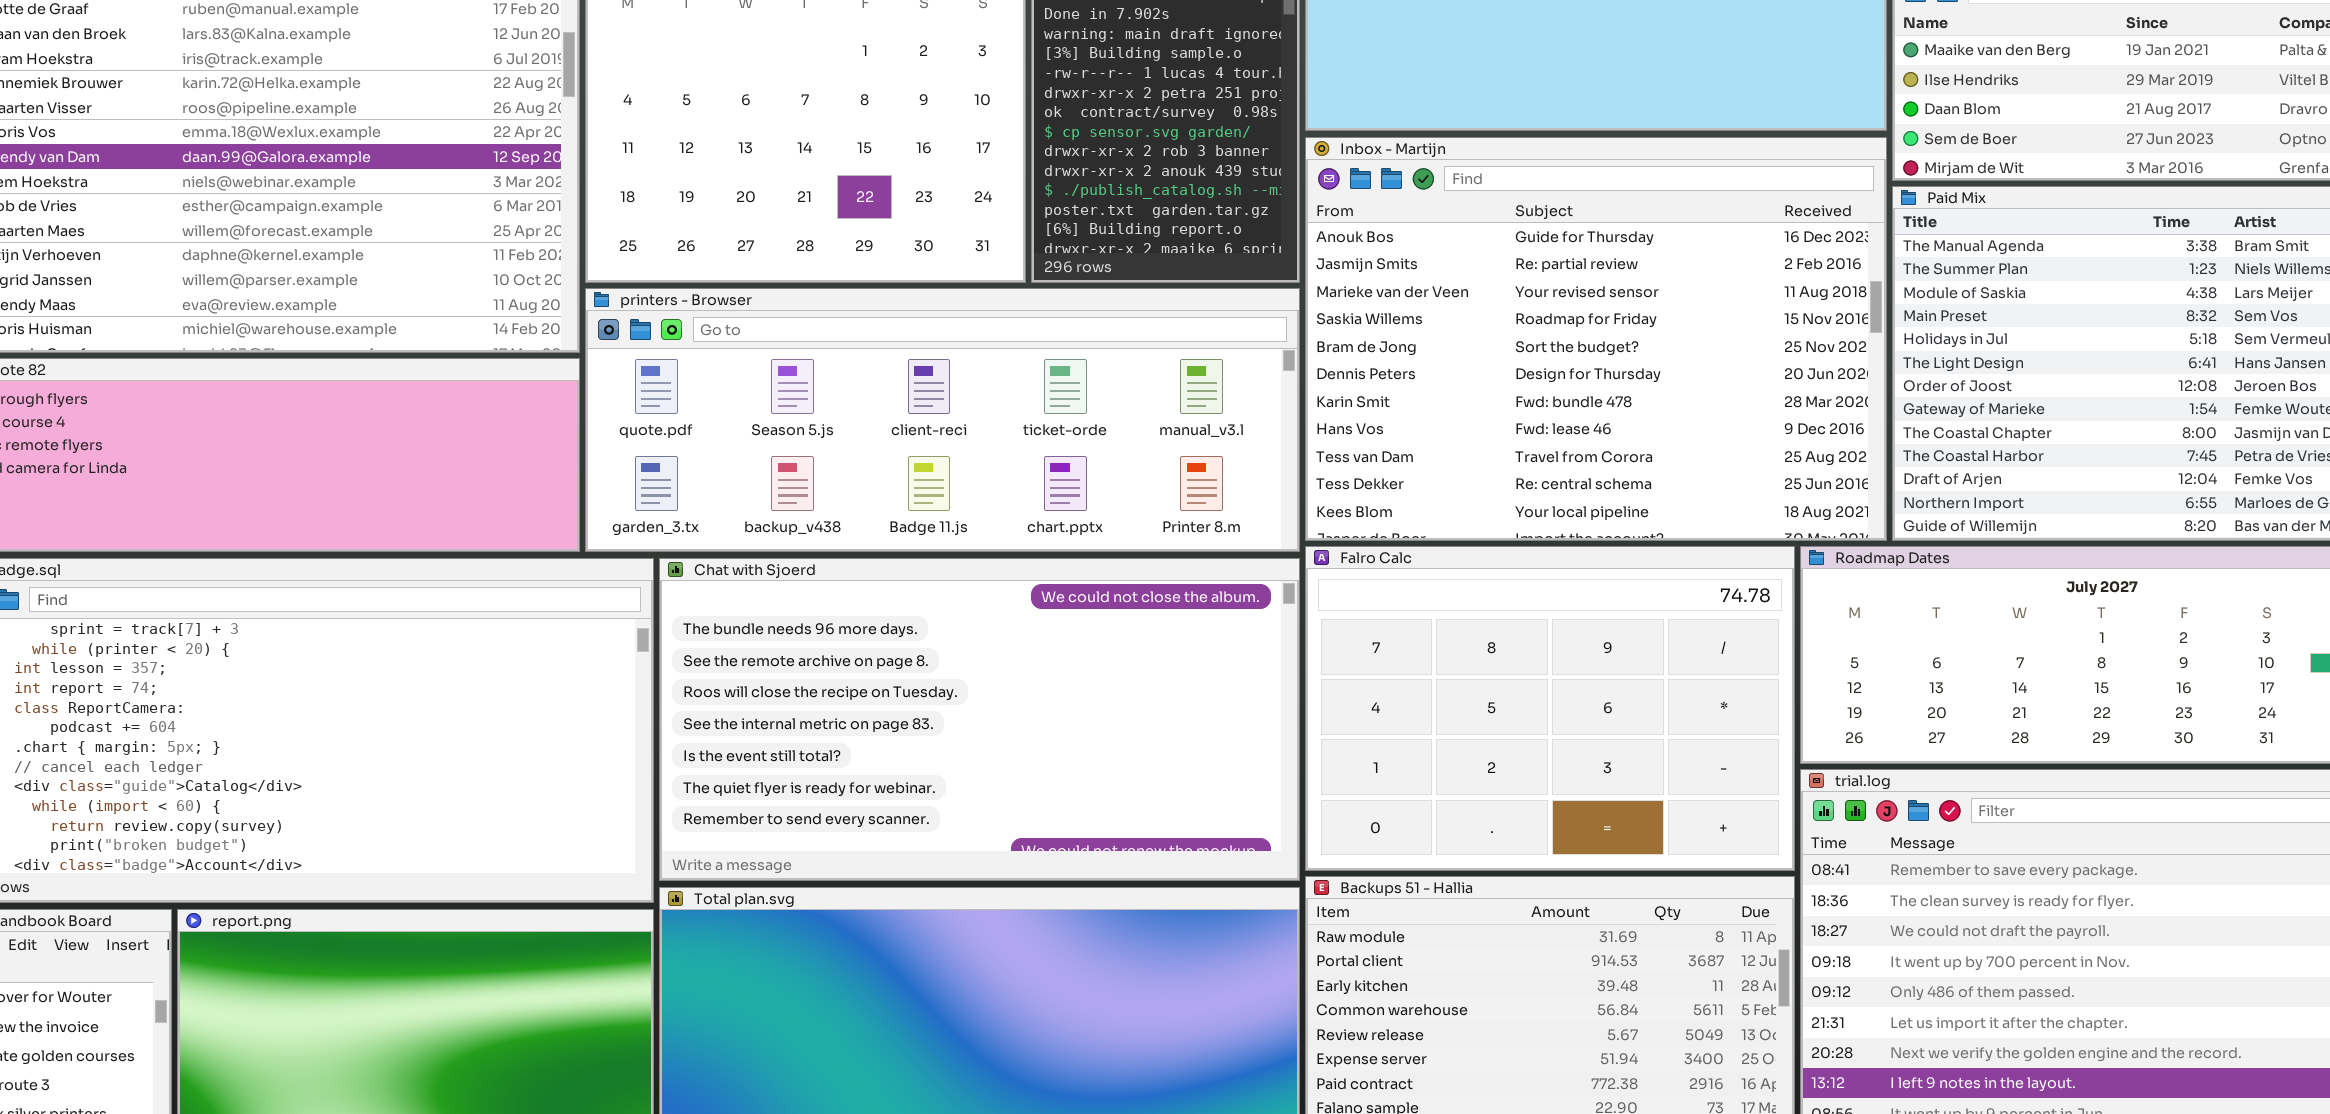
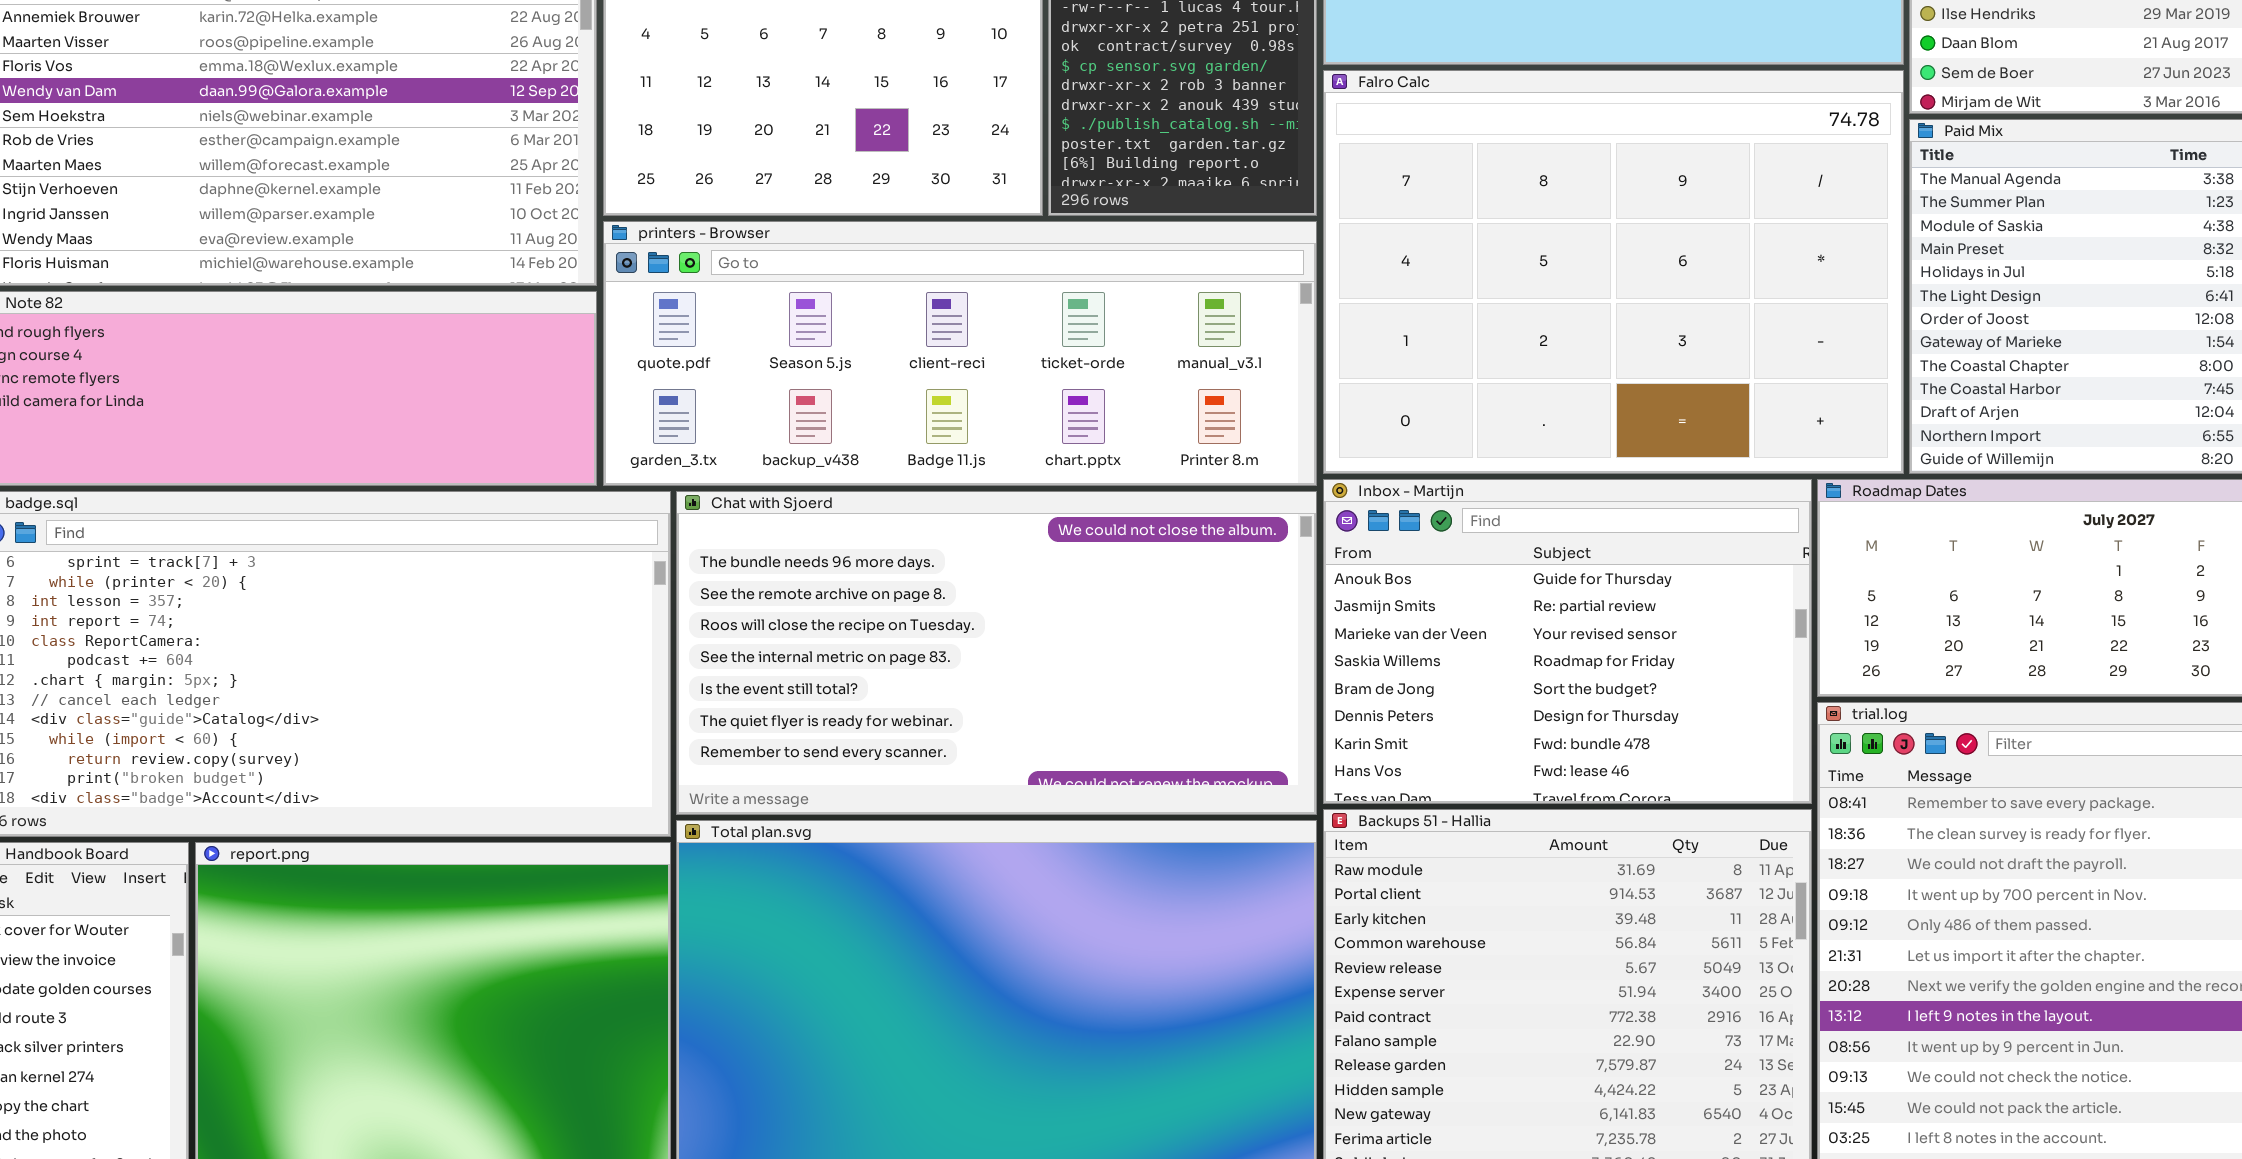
Inbox - Martijn: [1305,137,1887,541] -> [1323,479,1812,804], moved, resized
Falro Calc: [1305,546,1795,871] -> [1323,70,1904,474], moved, resized

